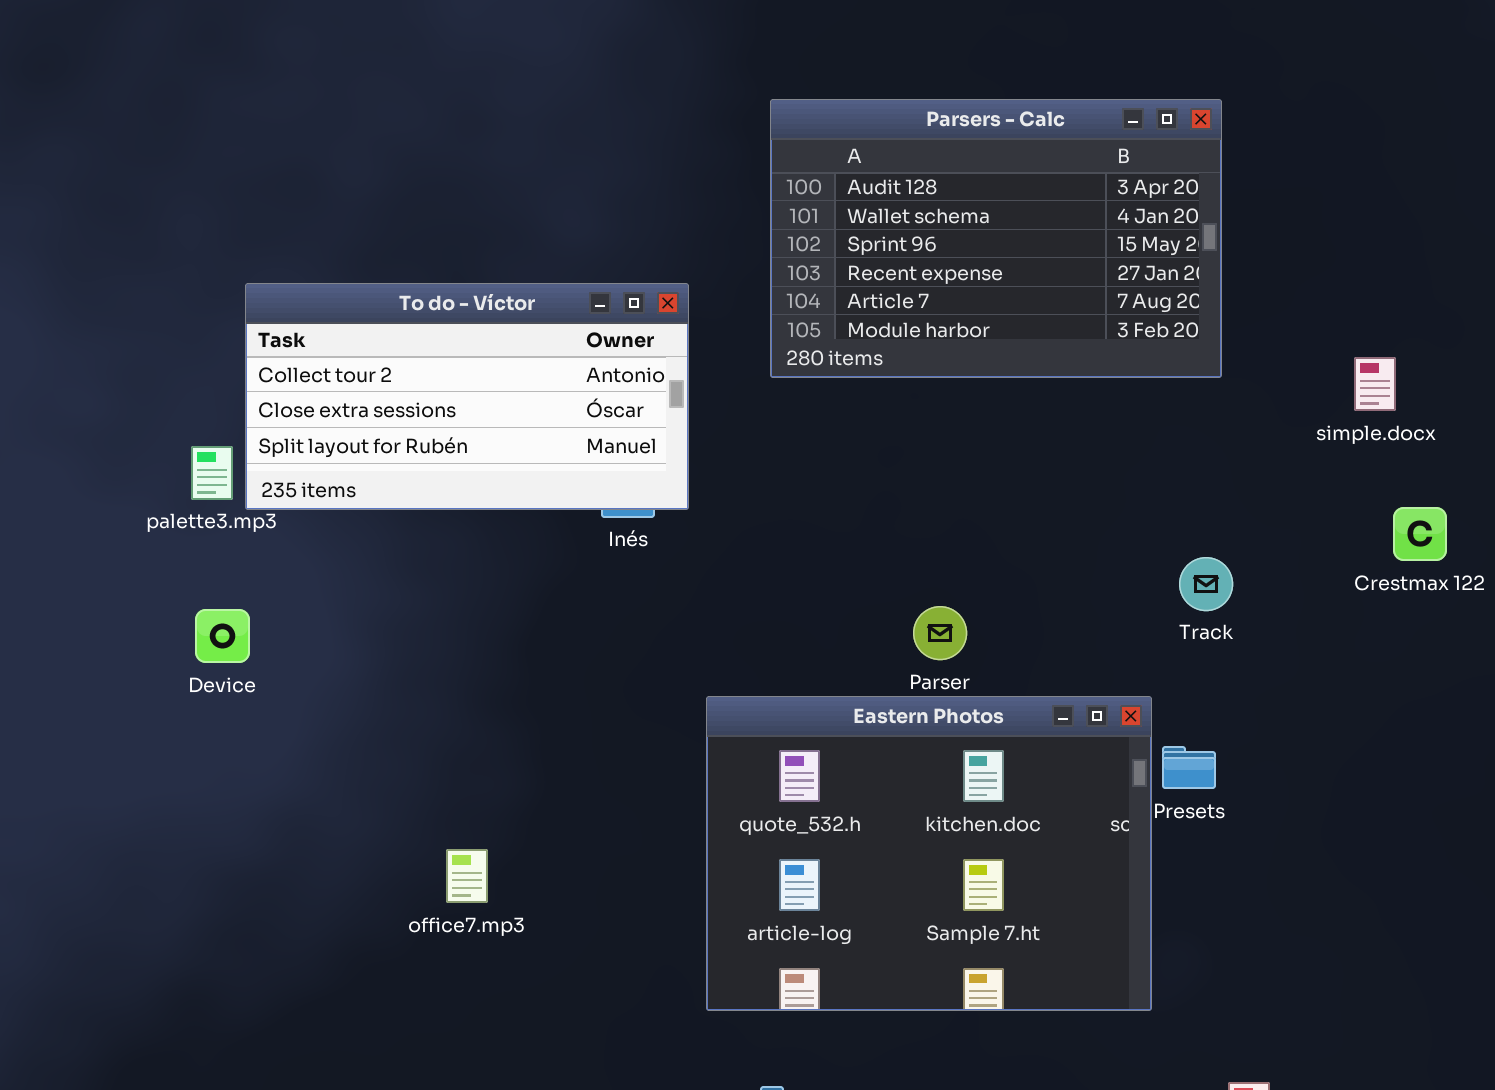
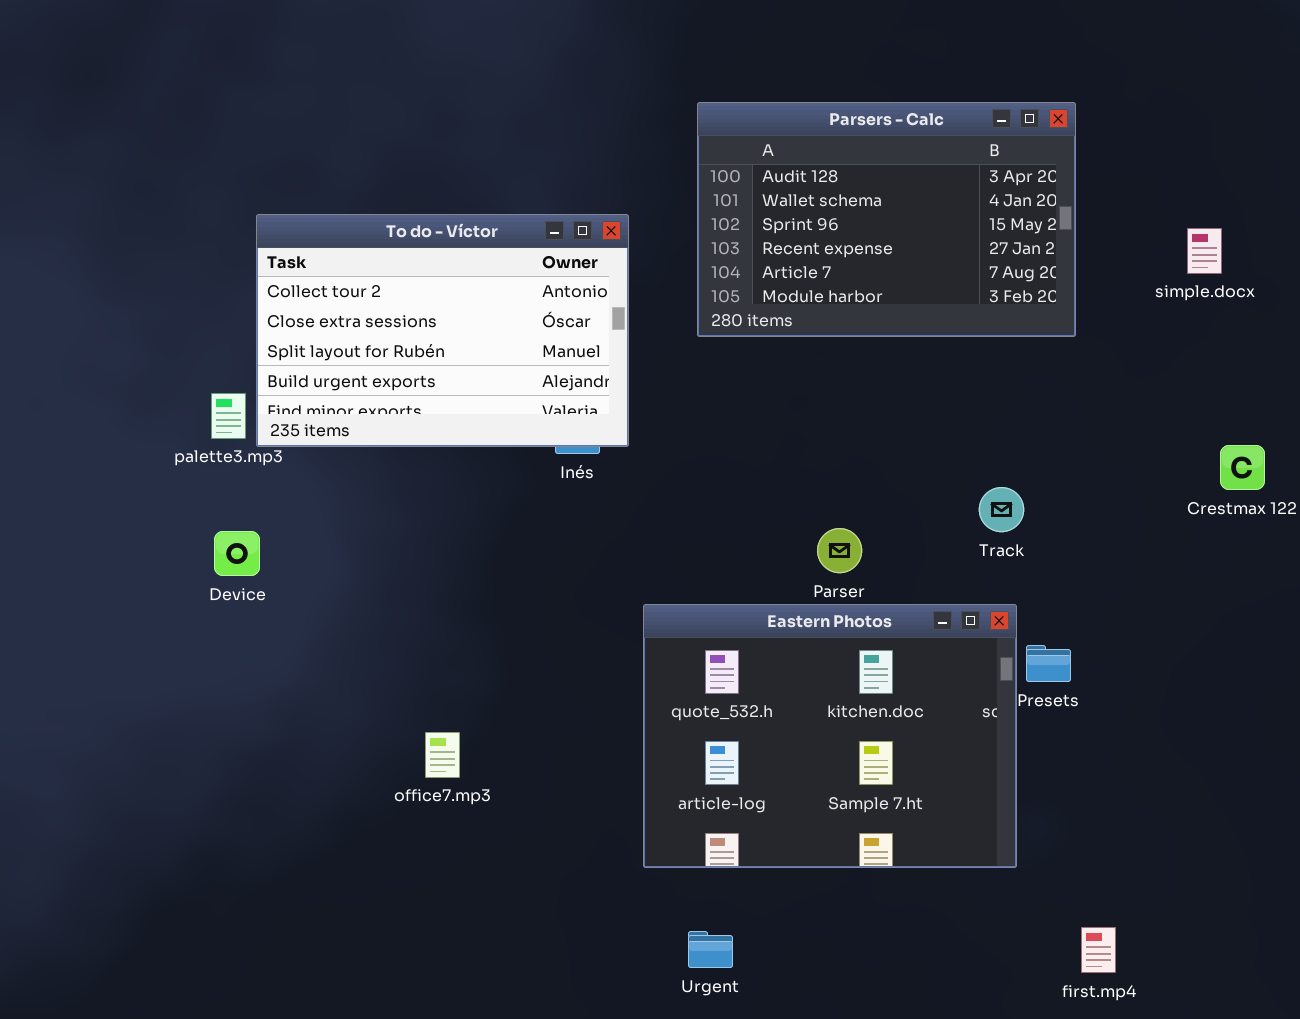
To do - Víctor: [245,283,689,510] -> [256,214,629,447], resized
simple.docx: [1354,357,1396,411] -> [1187,228,1222,274], moved
Track: [1179,557,1233,611] -> [979,487,1024,532], moved

